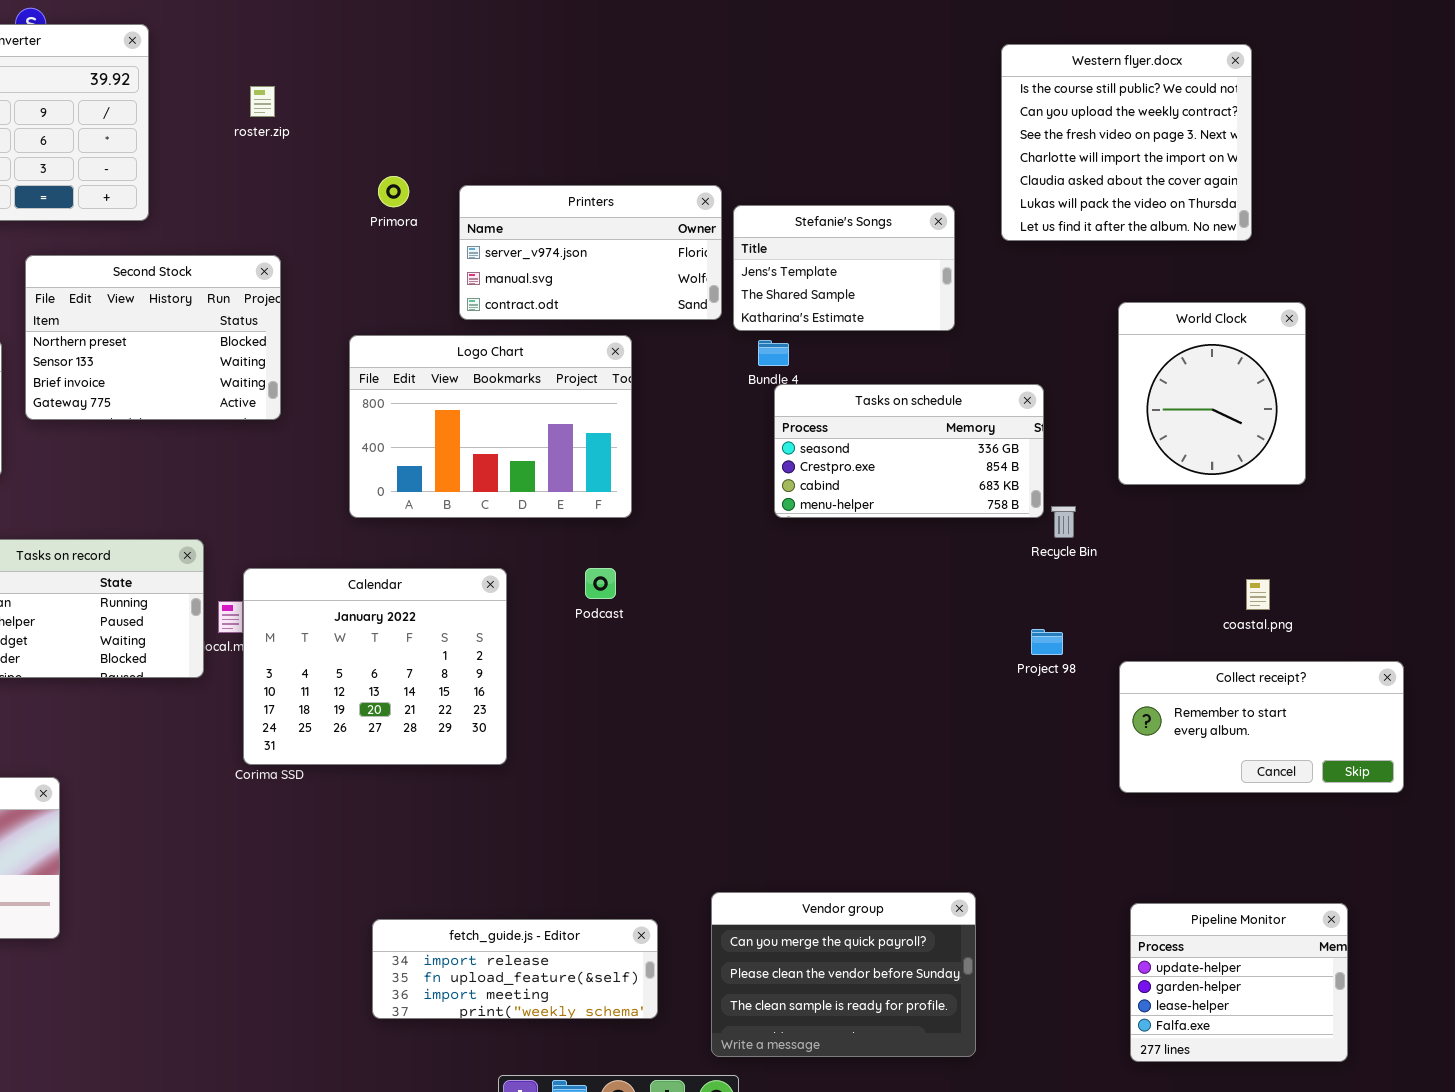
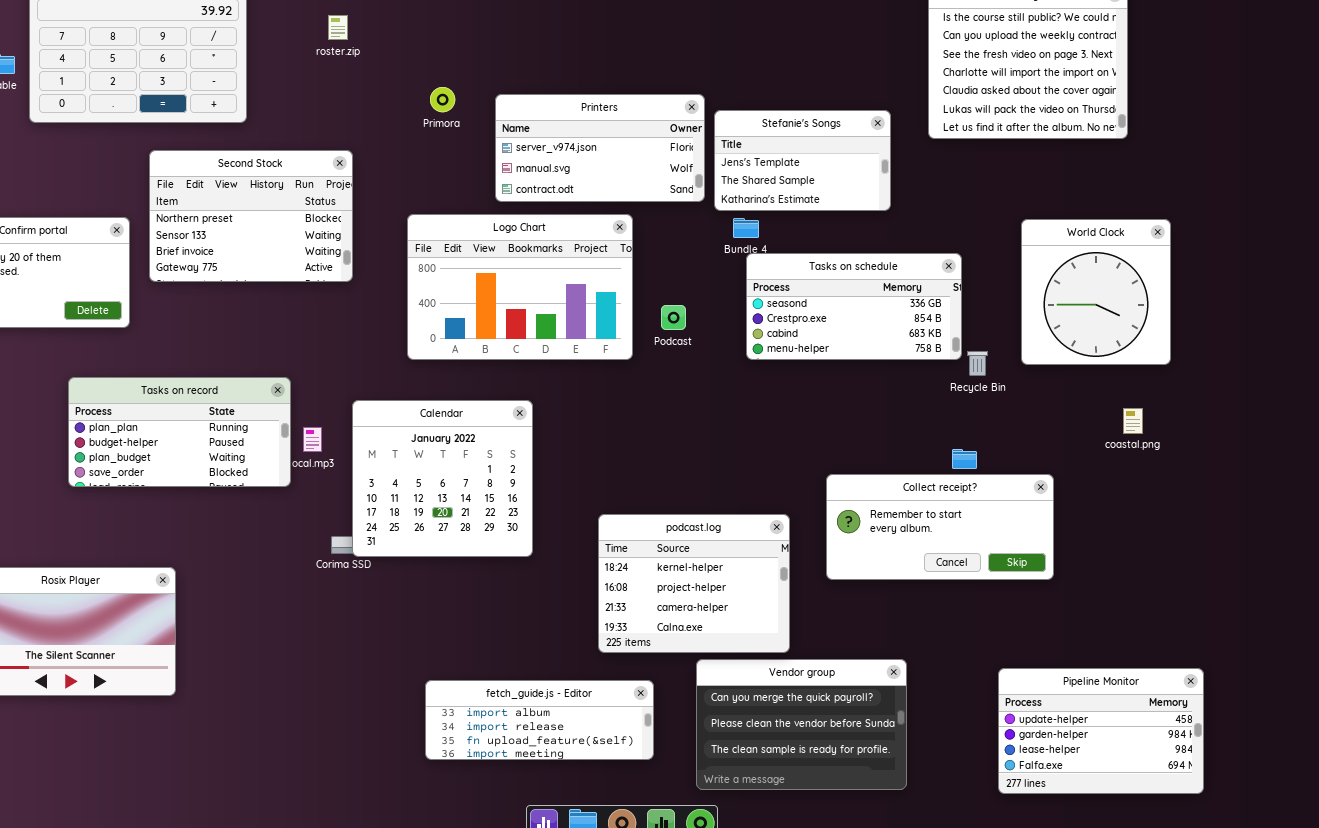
World Clock: [1118,302,1306,485] -> [1021,219,1171,365], moved
Calendar: [243,568,507,765] -> [352,400,533,557], resized
Podcast: [585,568,616,599] -> [661,305,686,330], moved
Collect receipt?: [1119,661,1404,793] -> [826,474,1054,580], moved
podcast.log: none -> [598,514,790,653], opened
Pipeline Monitor: [1130,903,1348,1062] -> [998,668,1204,794], resized
fetch_guide.js - Editor: [372,919,658,1019] -> [425,680,654,760], scrolled up 1 row

